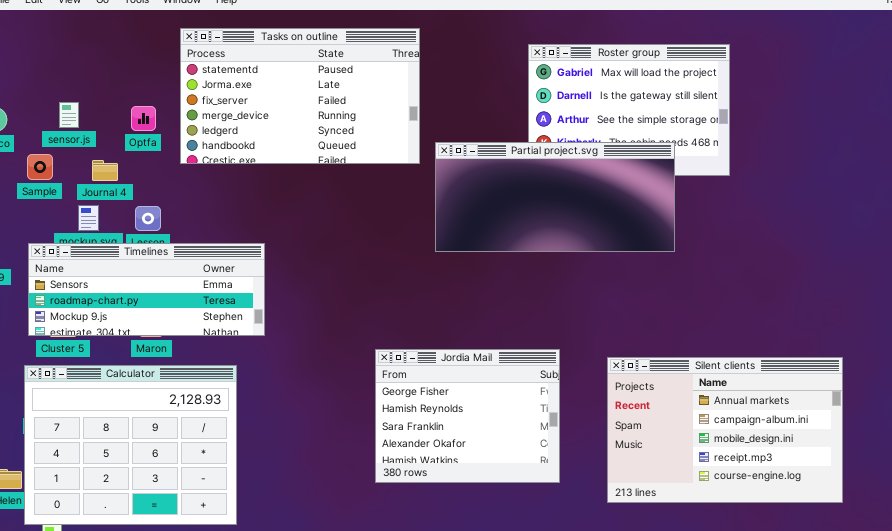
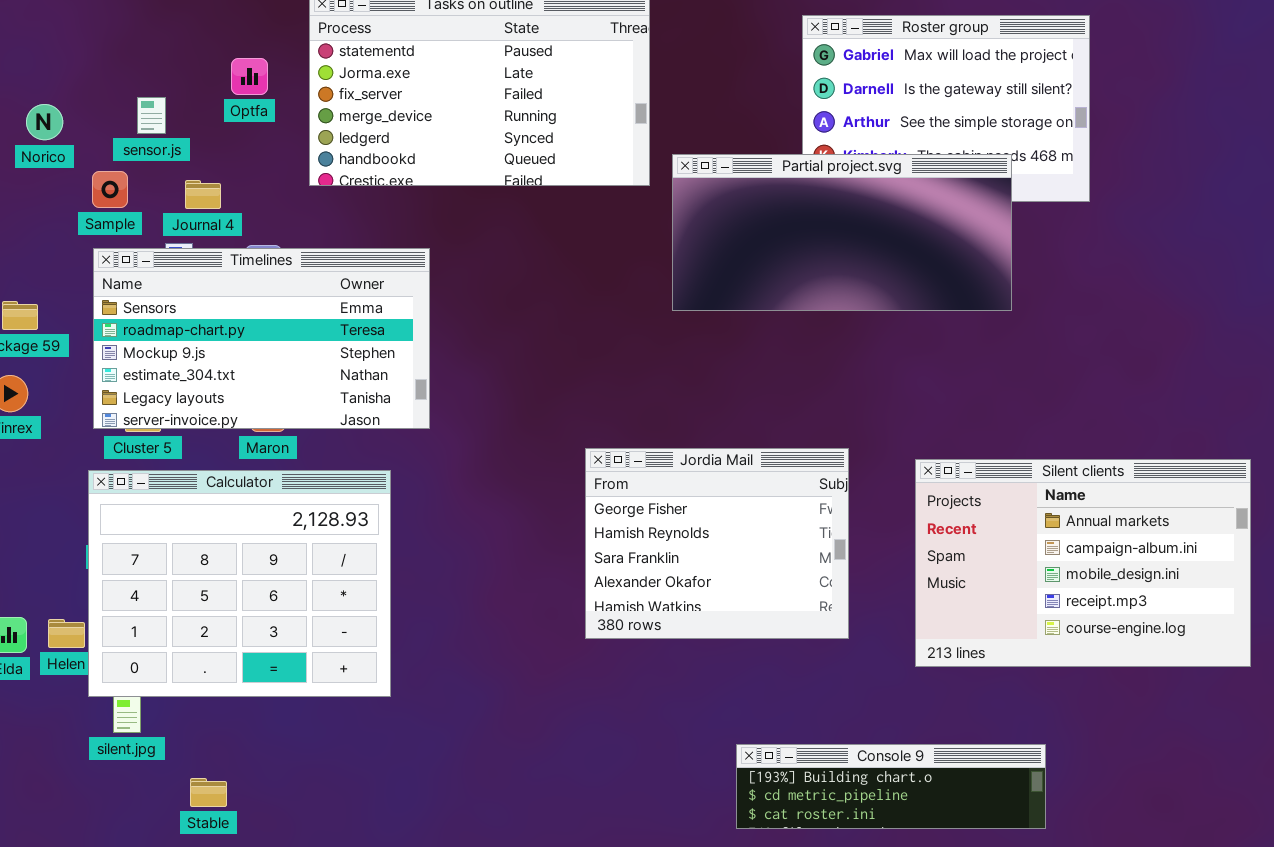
Optfa: [131,106,156,131] -> [231,58,268,95], moved
Timelines: [28,243,265,336] -> [93,248,430,429], resized

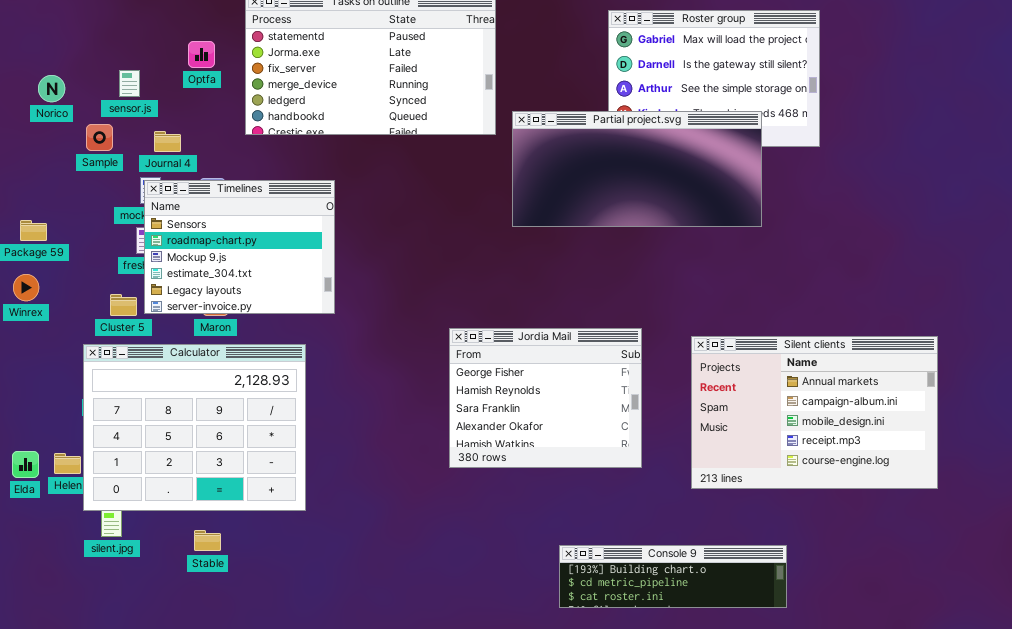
Timelines: [93,248,430,429] -> [144,180,335,314], resized
Stable: [190,778,227,807] -> [194,530,221,551], moved

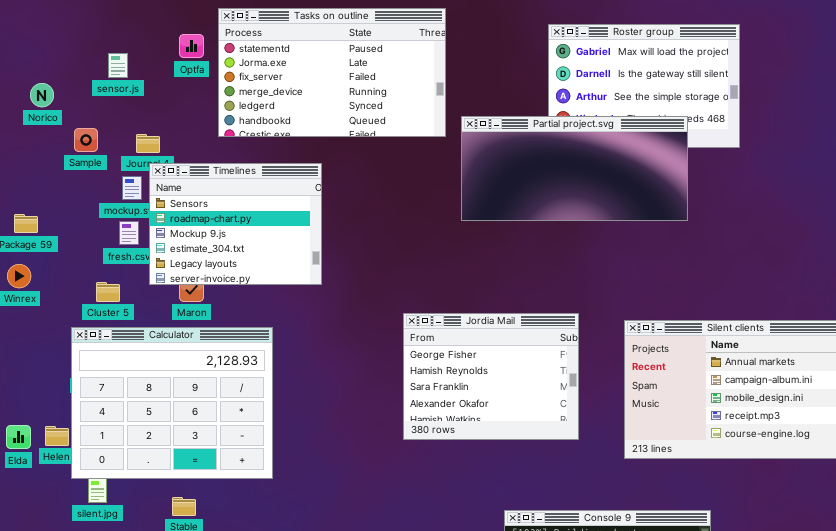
Optfa: [188,41,215,68] -> [179,34,204,58], moved
sensor.js: [119,70,140,97] -> [108,53,128,78], moved
Timelines: [144,180,335,314] -> [149,163,322,285], moved

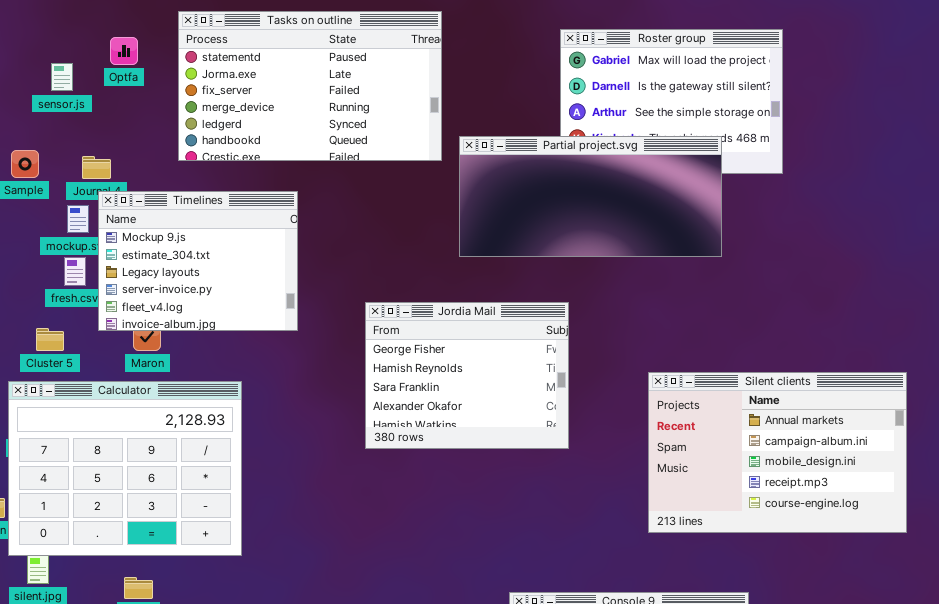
Optfa: [179,34,204,58] -> [110,37,138,65], moved
Timelines: [149,163,322,285] -> [98,191,298,331], scrolled down 2 rows
Jordia Mail: [403,313,579,440] -> [365,302,569,449], moved

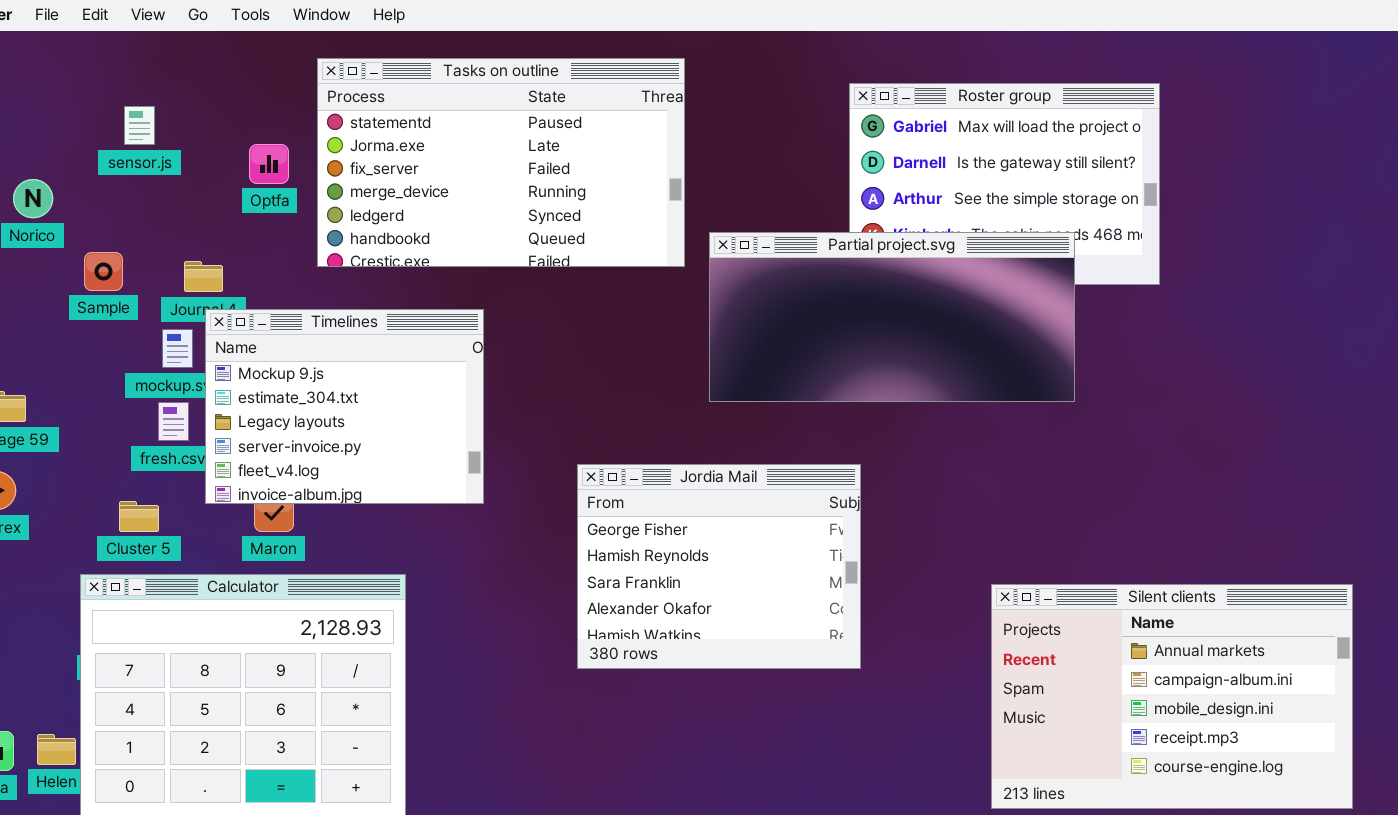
Optfa: [110,37,138,65] -> [249,144,289,184], moved
sensor.js: [51,63,73,91] -> [124,106,155,145], moved
Silent clients: [648,372,907,533] -> [991,584,1353,809], moved

